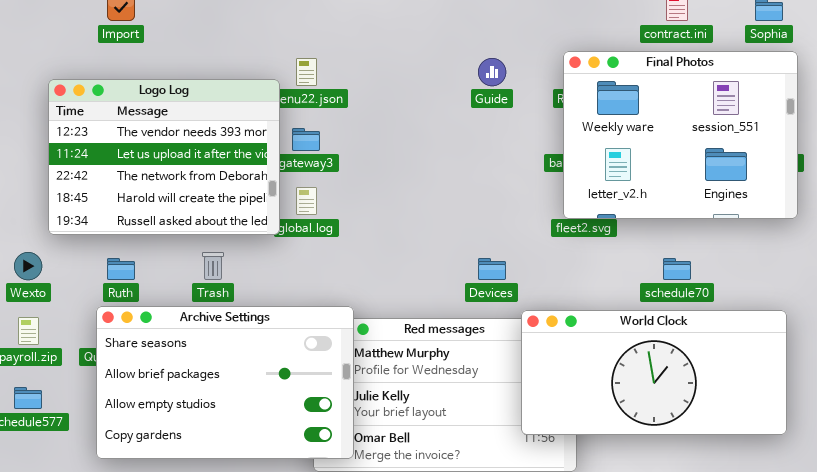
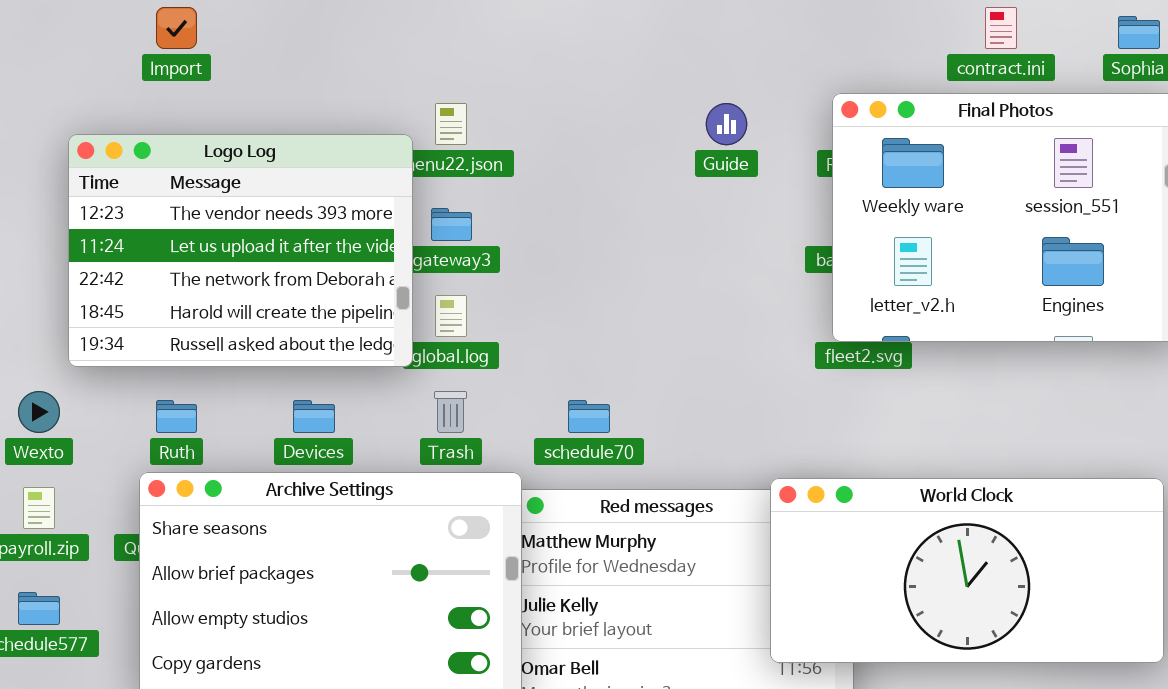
Trash: [202,252,224,280] -> [434,391,467,433], moved
Devices: [478,258,506,280] -> [293,400,335,433], moved
schedule70: [663,258,691,280] -> [568,400,610,433], moved

